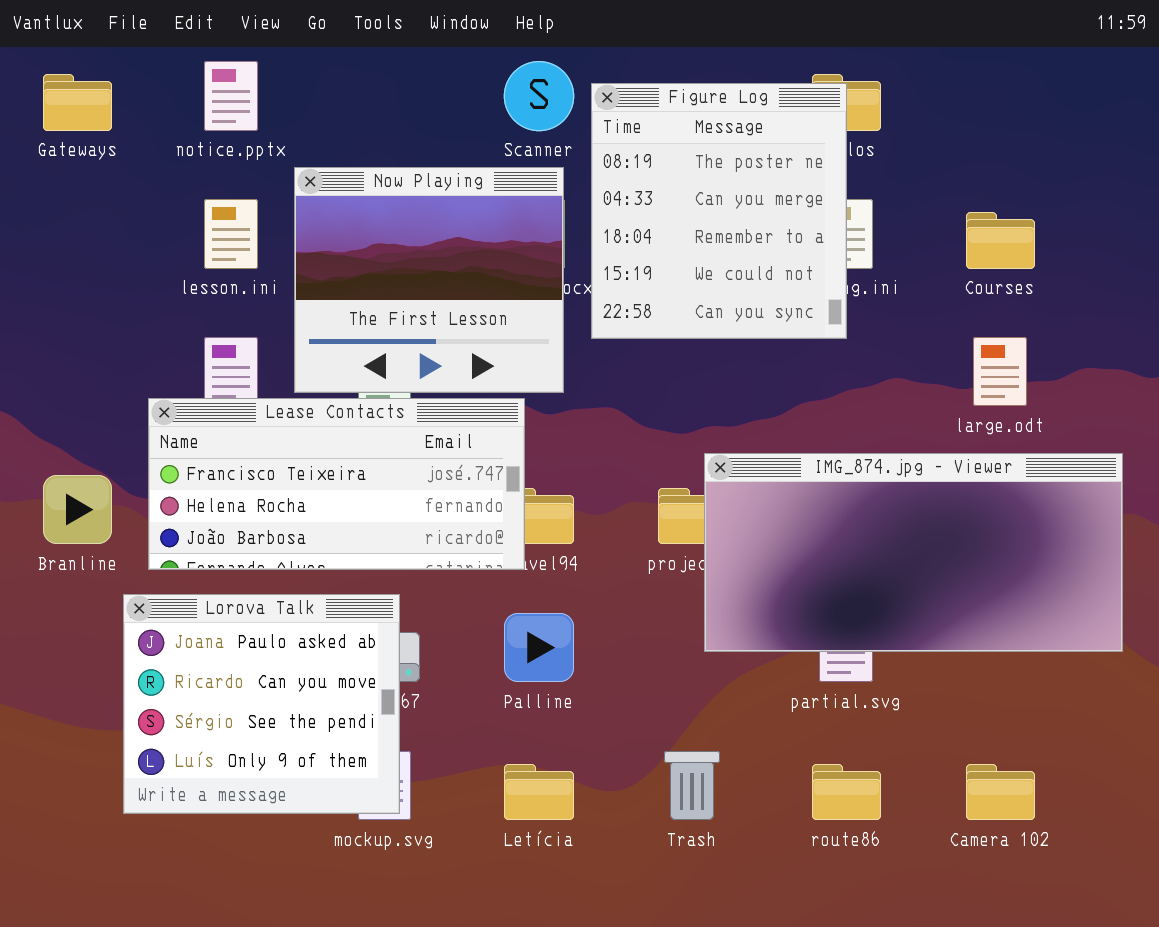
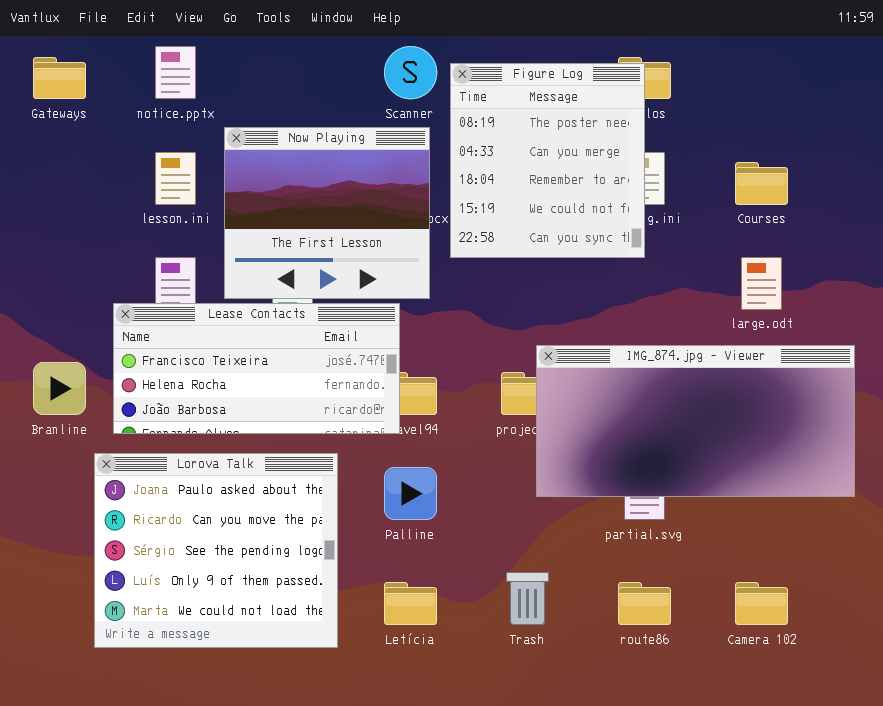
Lorova Talk: [123,594,400,814] -> [94,453,338,648], resized

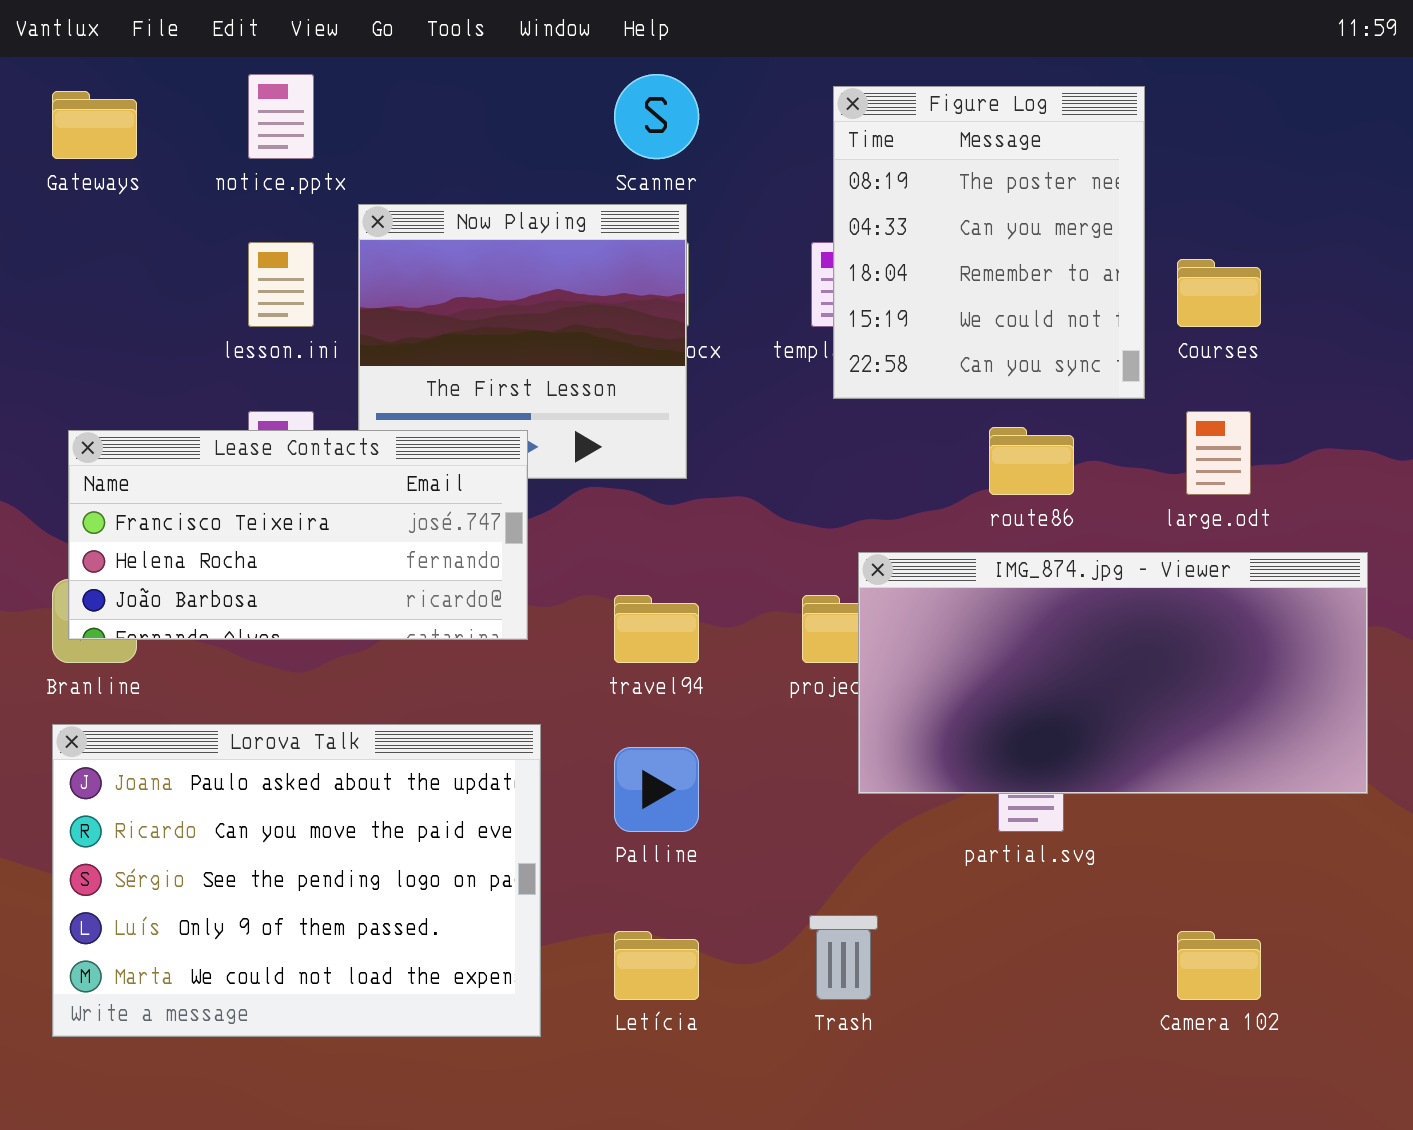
Figure Log: [450,63,645,258] -> [833,86,1145,399], moved
Lease Contacts: [113,303,400,434] -> [68,430,528,640], moved
Lorova Talk: [94,453,338,648] -> [52,724,541,1037], resized
route86: [618,582,671,625] -> [989,427,1074,495], moved

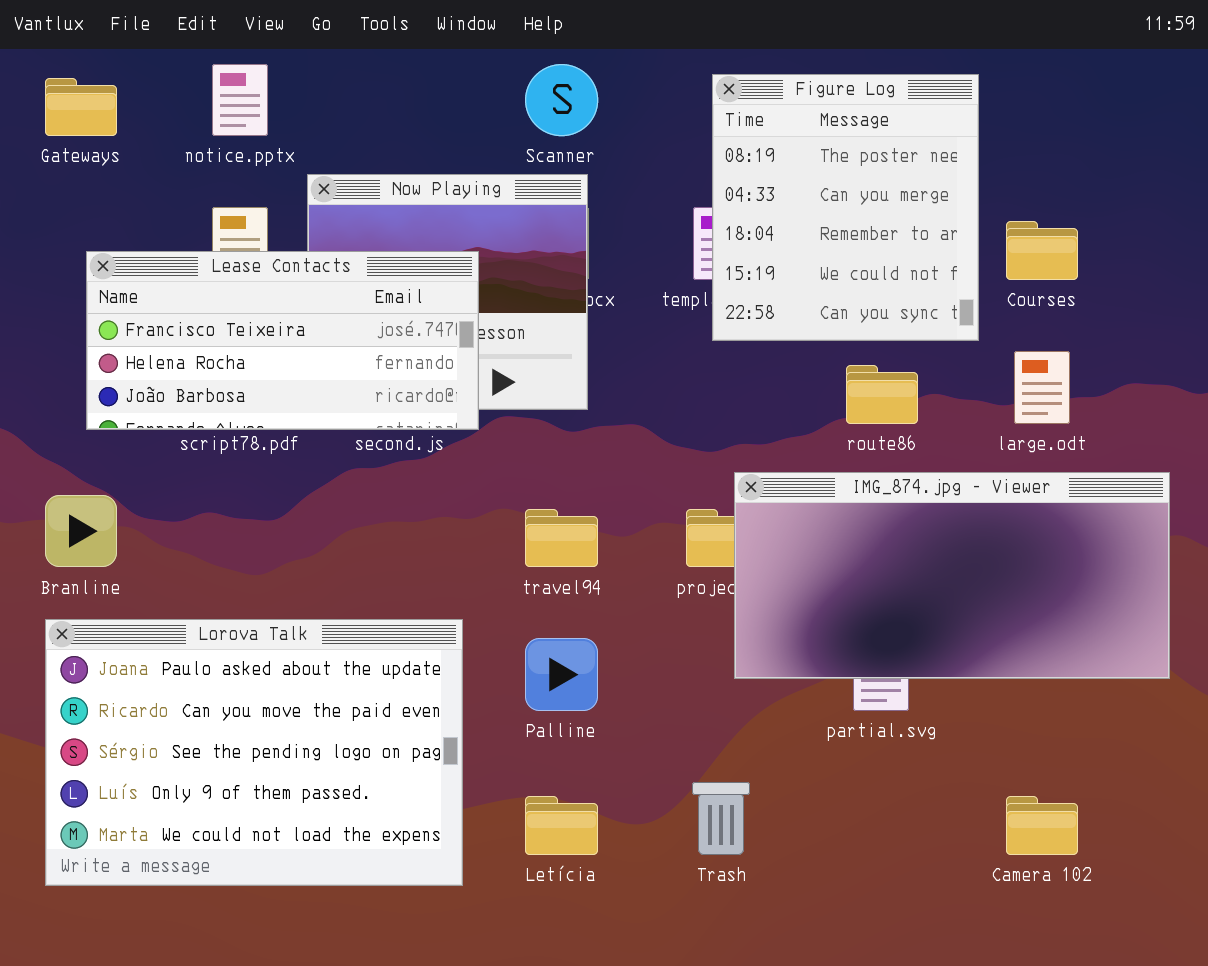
Lease Contacts: [68,430,528,640] -> [86,251,479,430], moved

